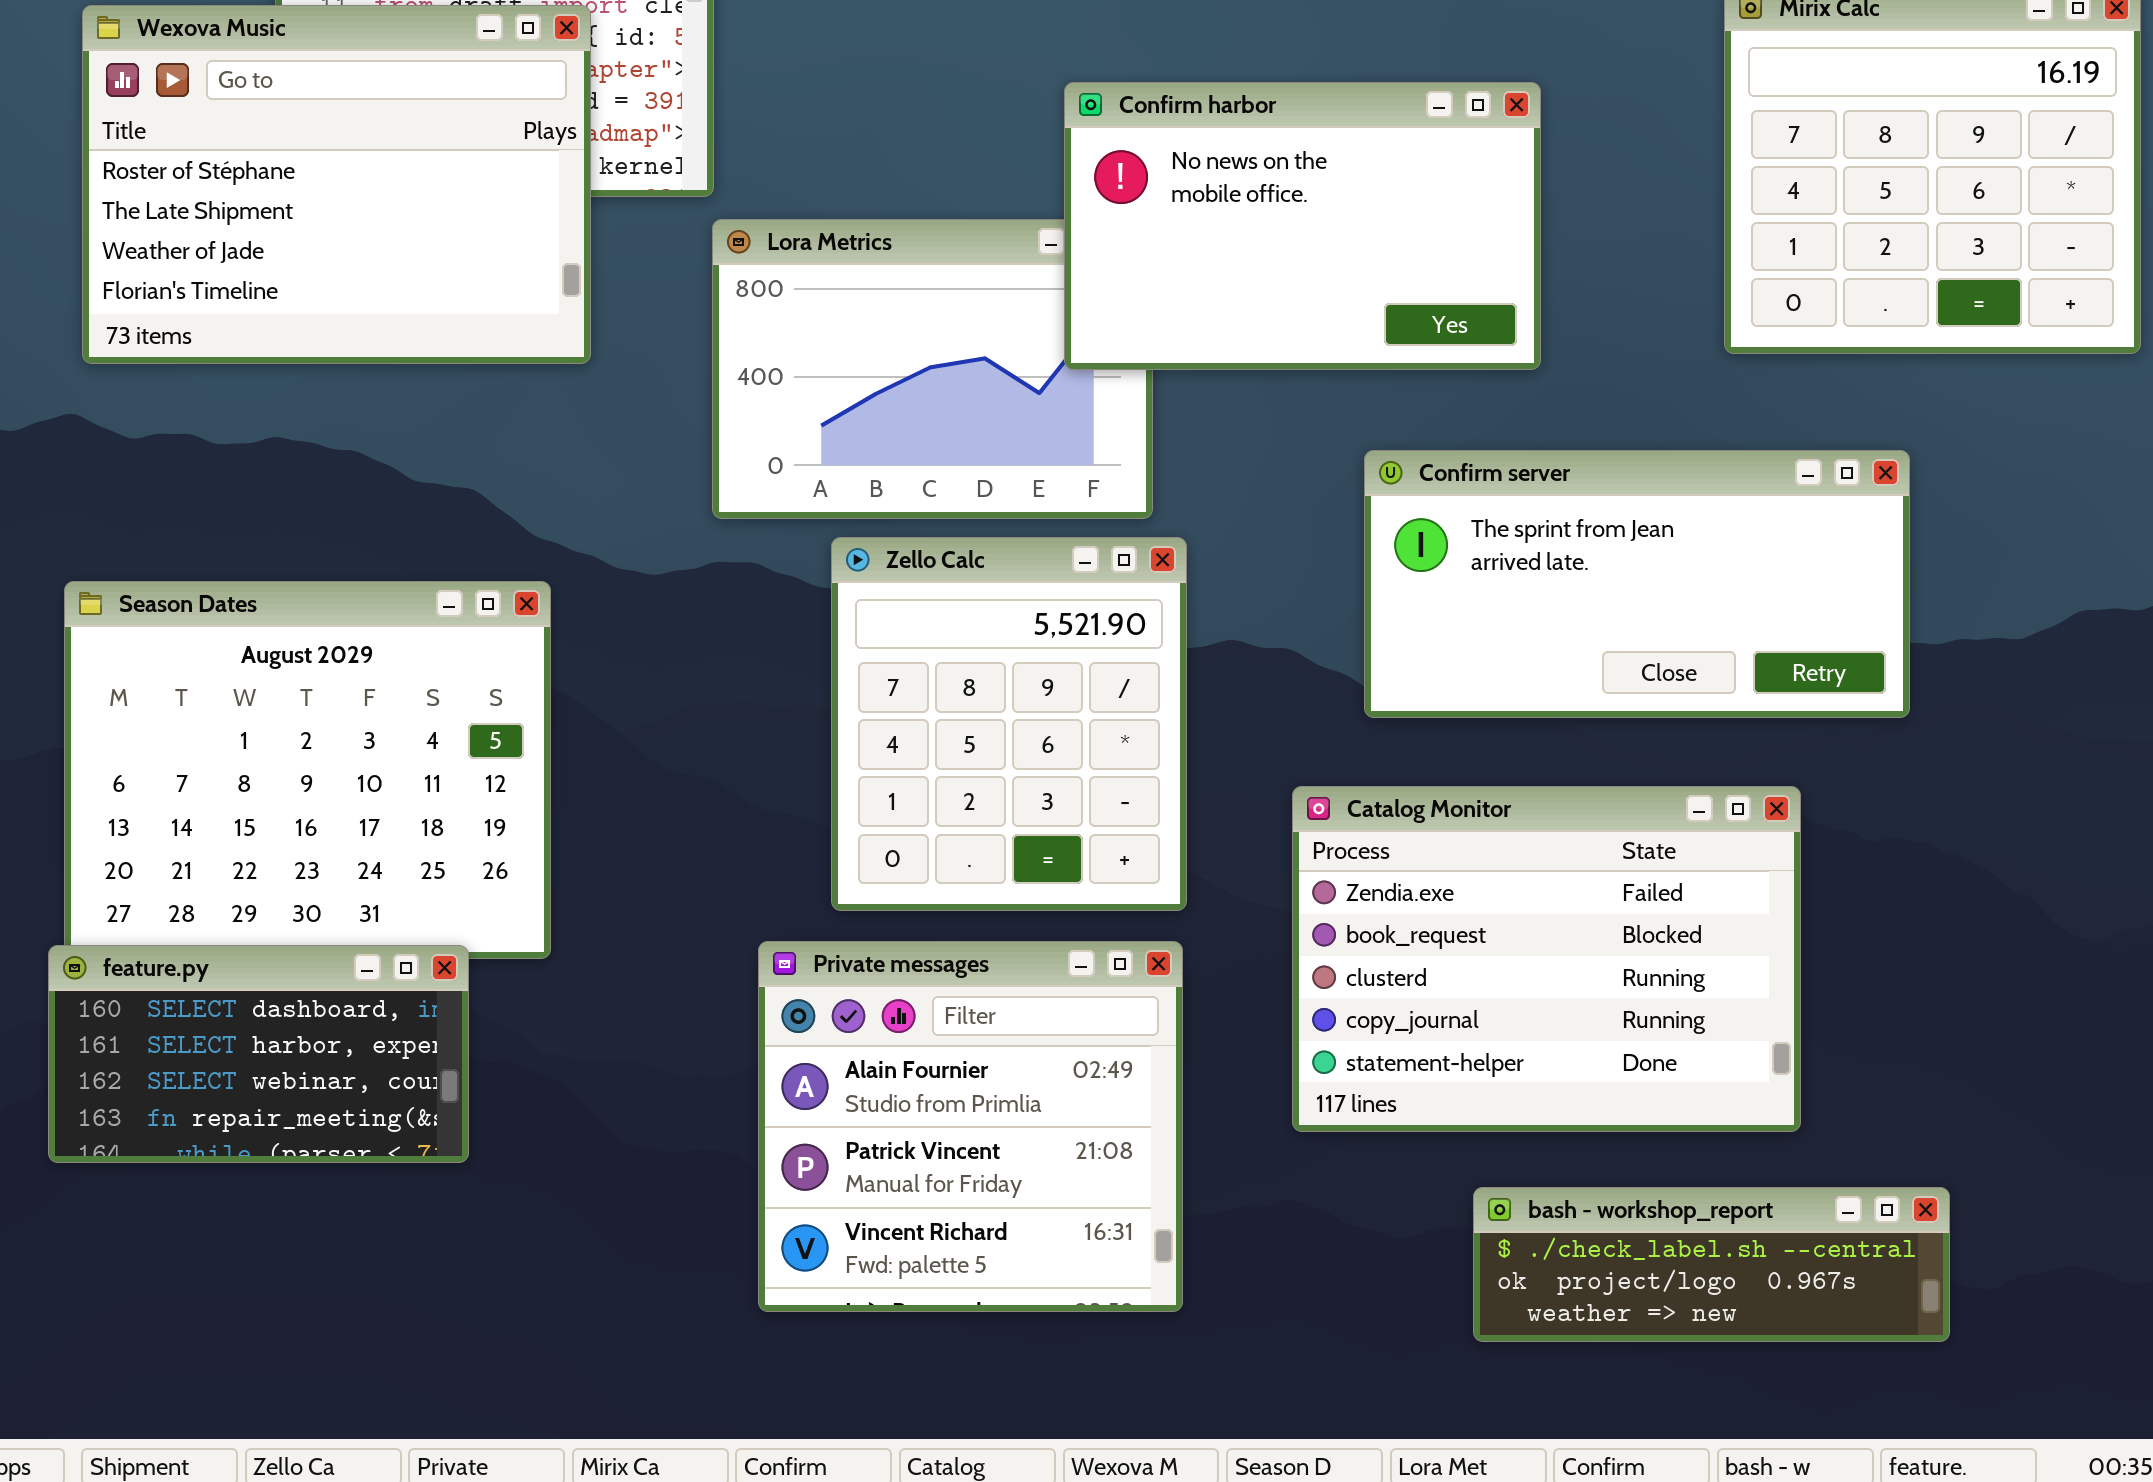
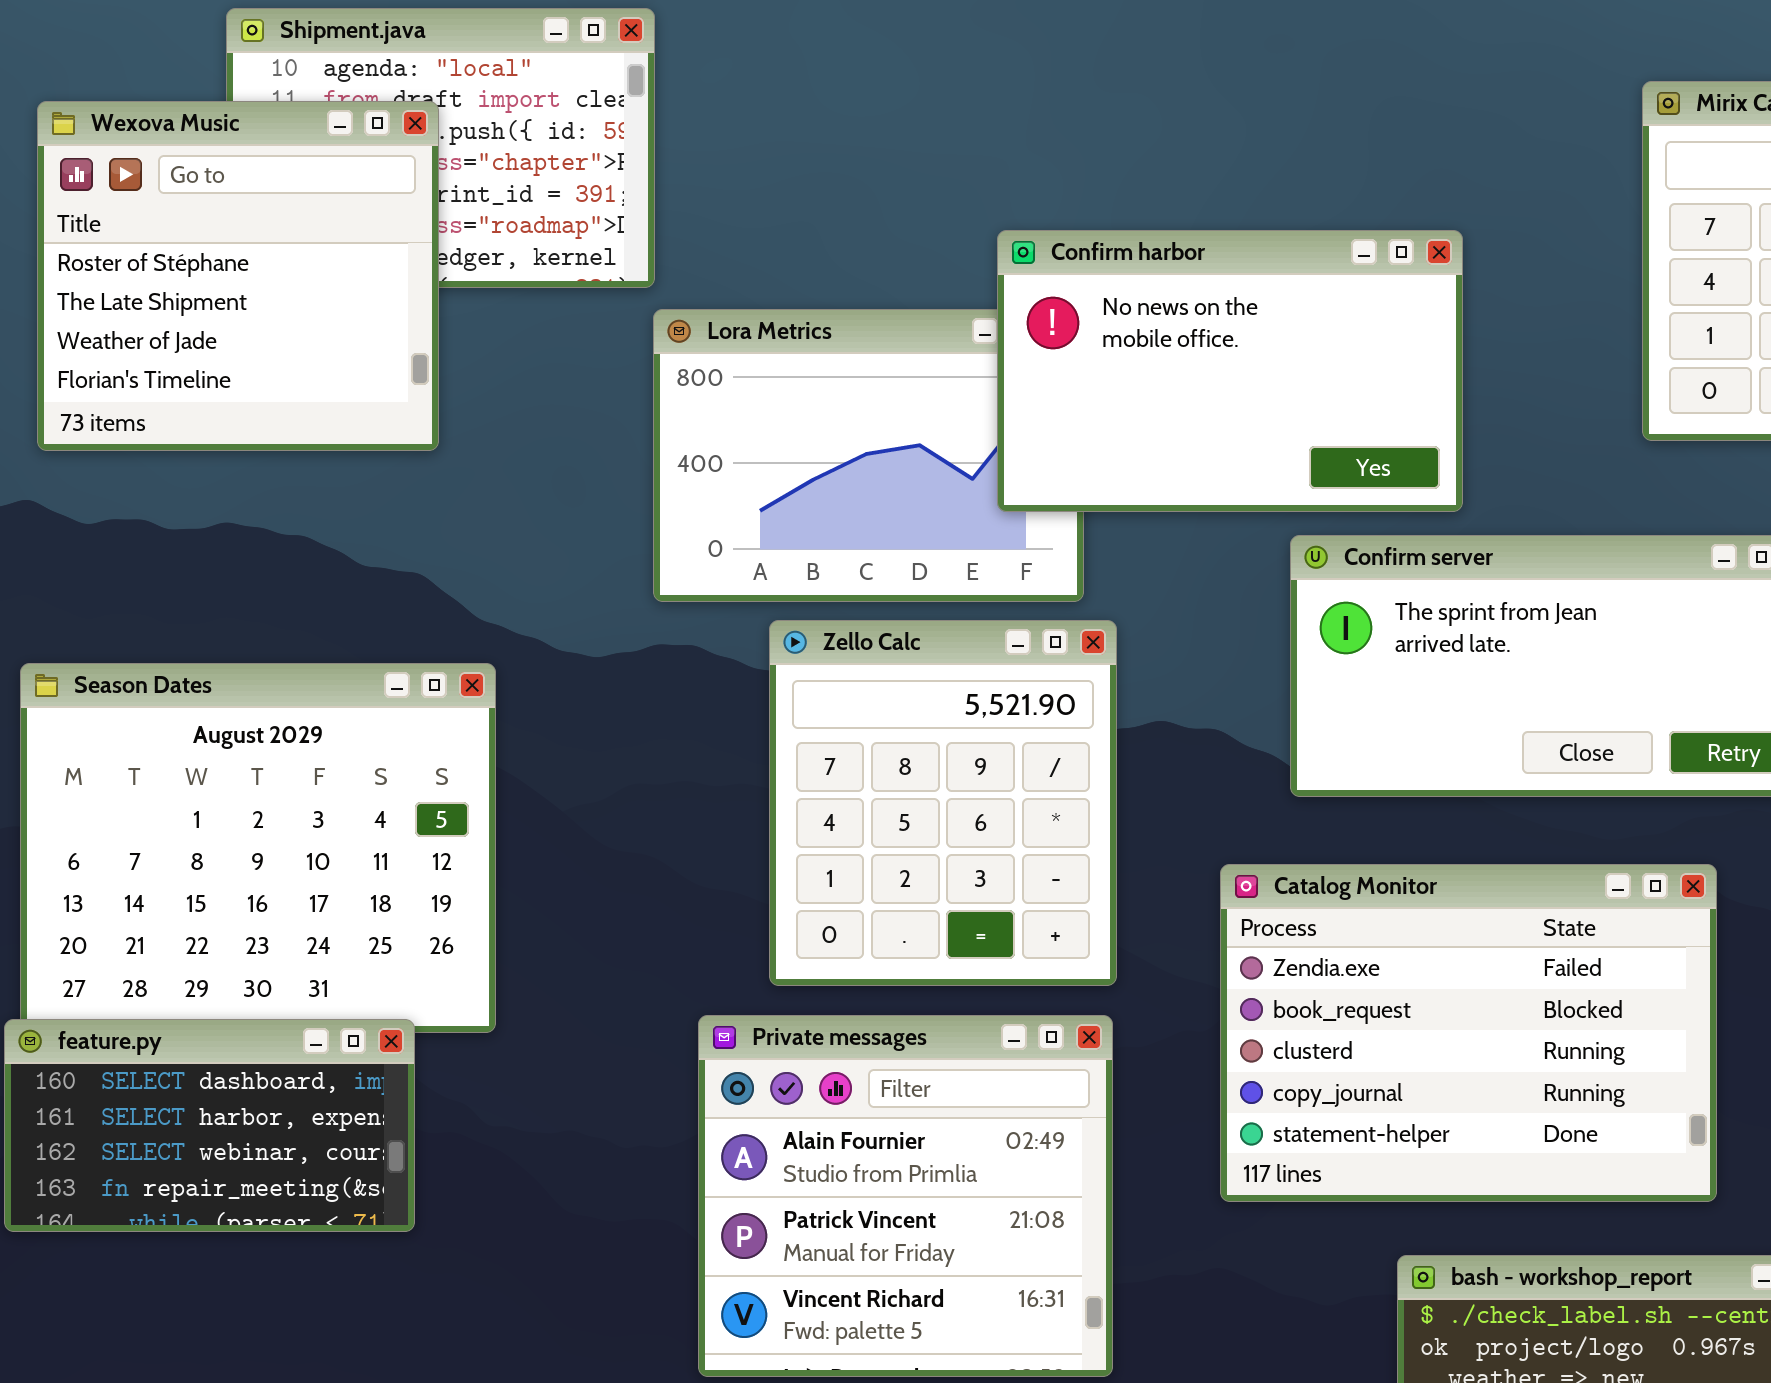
Wexova Music: [82,5,591,364] -> [37,101,439,451], resized
Confirm harbor: [1064,82,1541,370] -> [997,230,1463,512], moved

